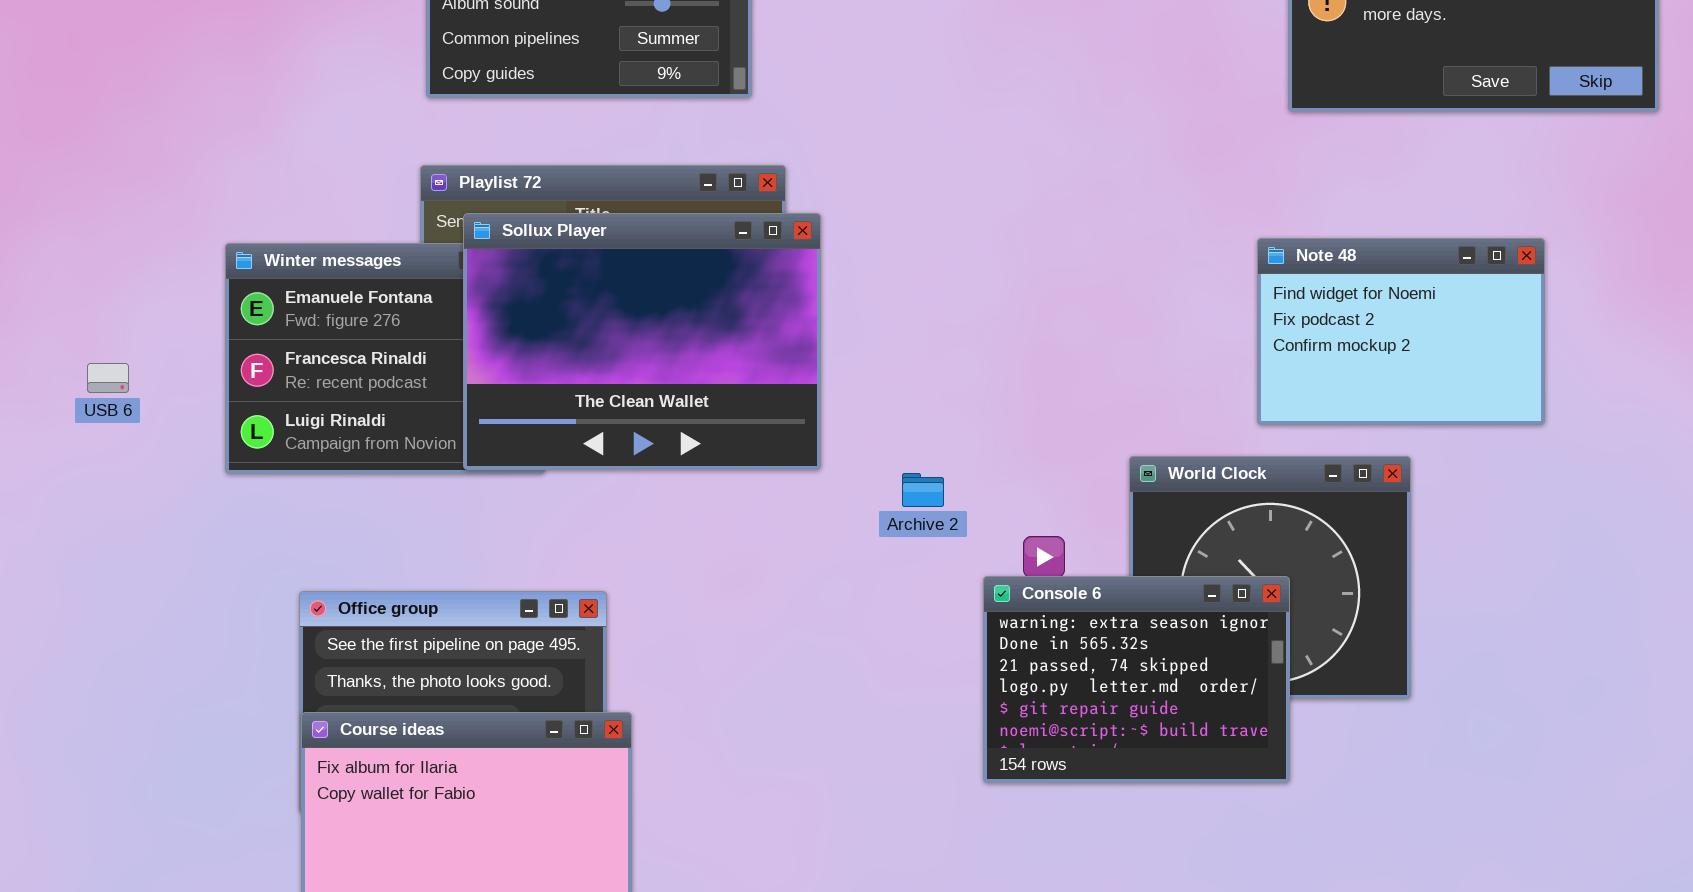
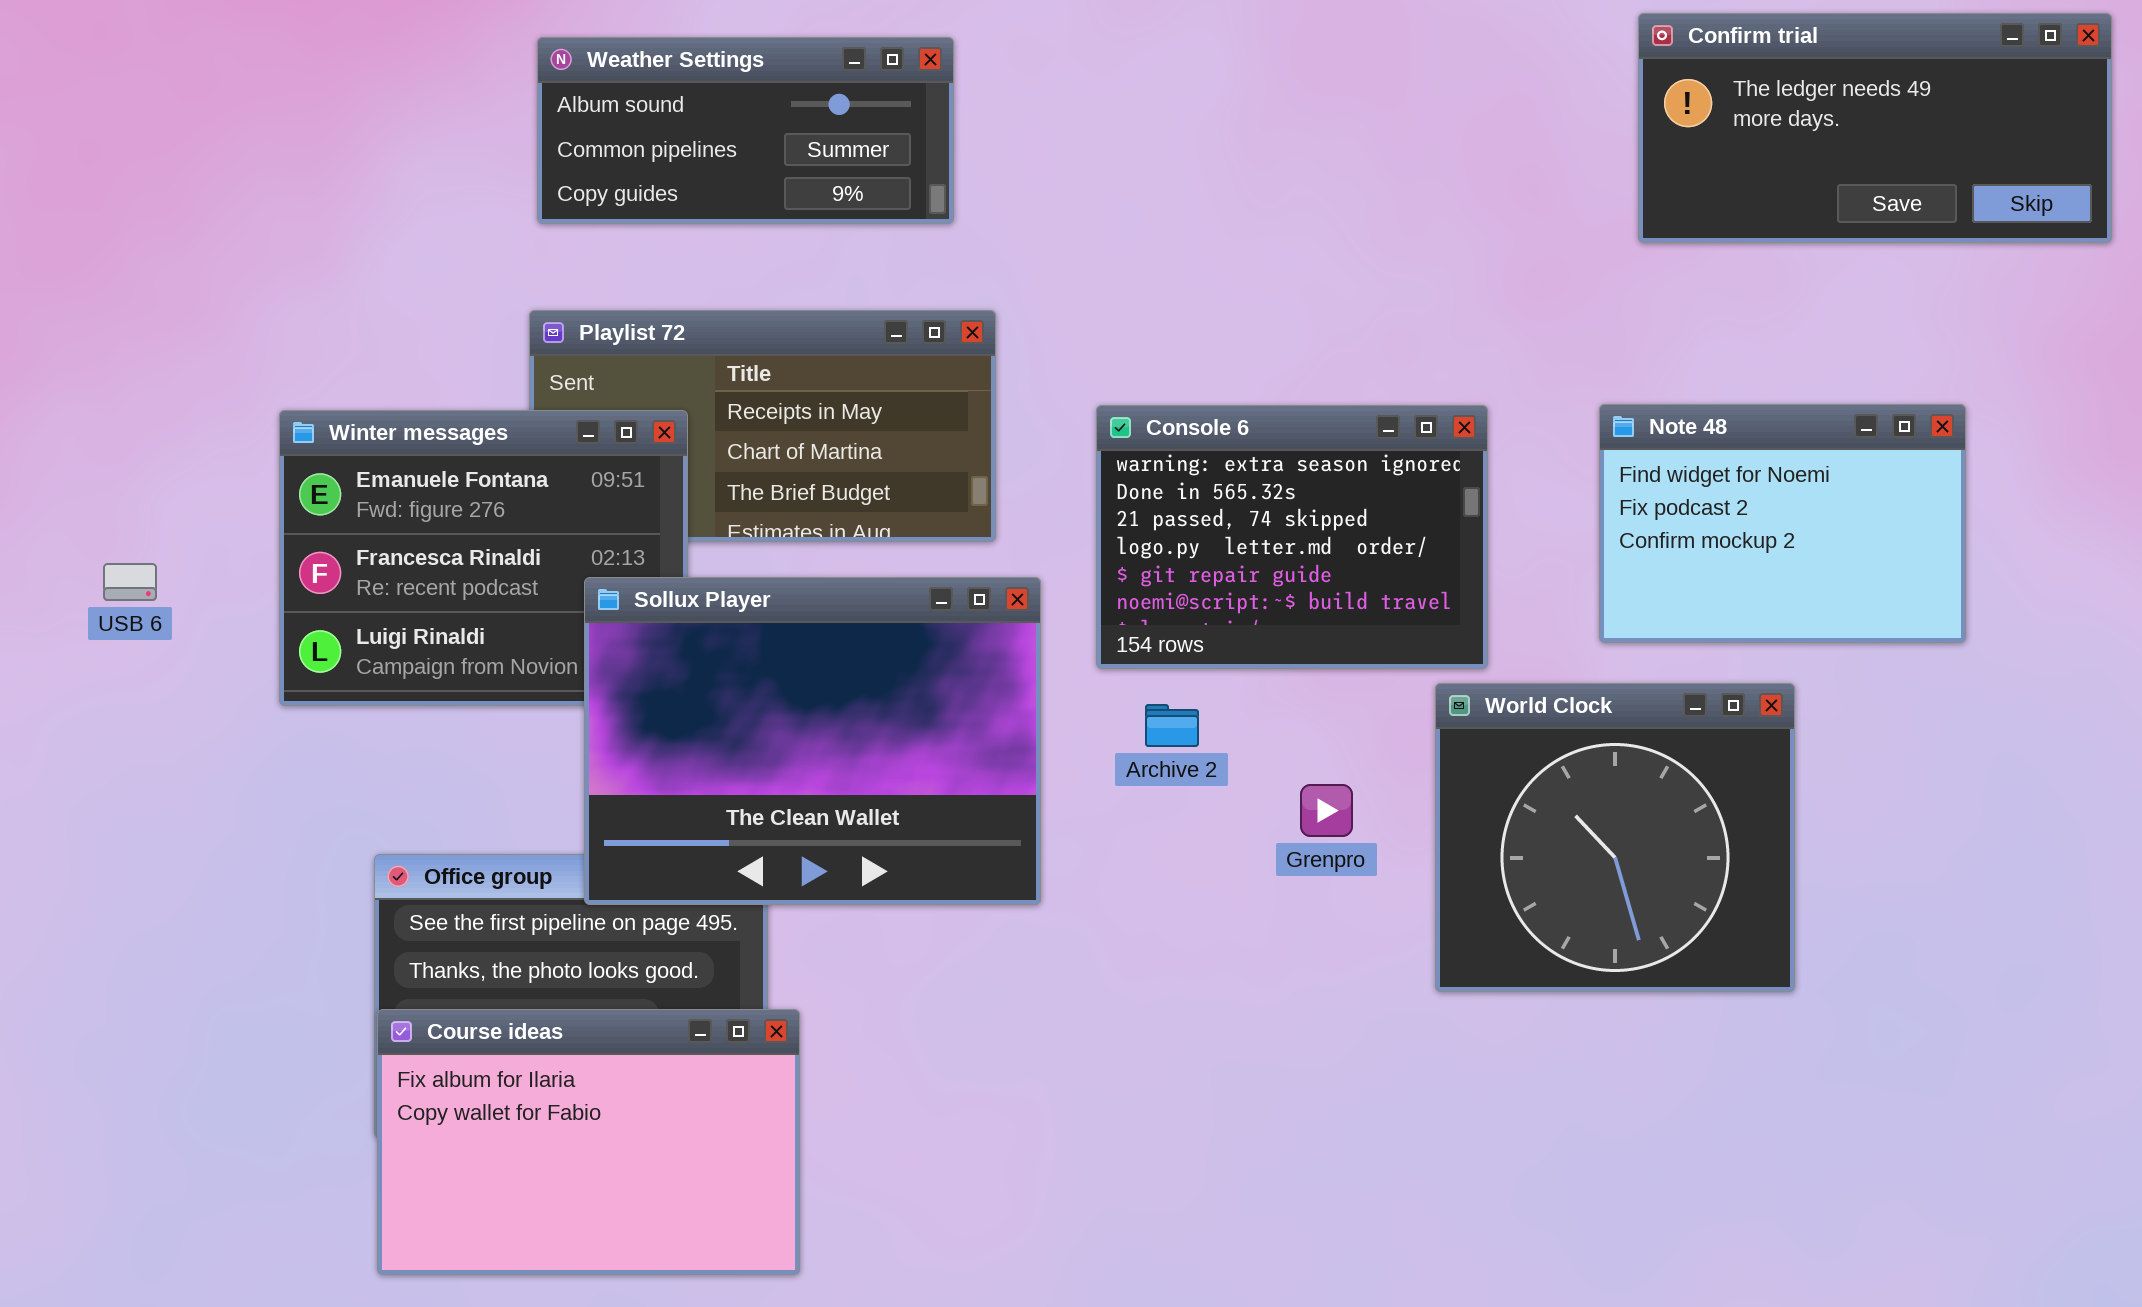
Sollux Player: [463,213,821,470] -> [584,577,1041,905], moved
Console 6: [983,576,1290,783] -> [1096,405,1488,669], moved

